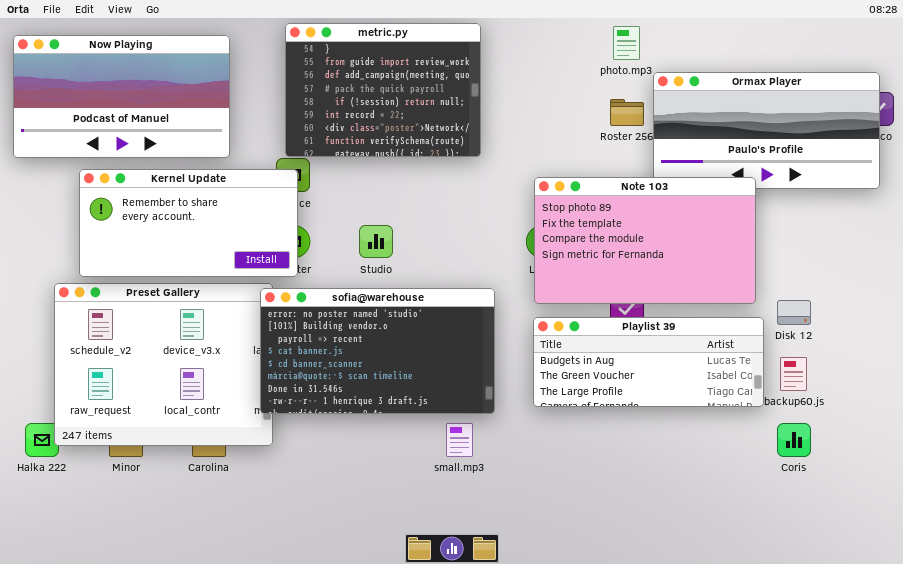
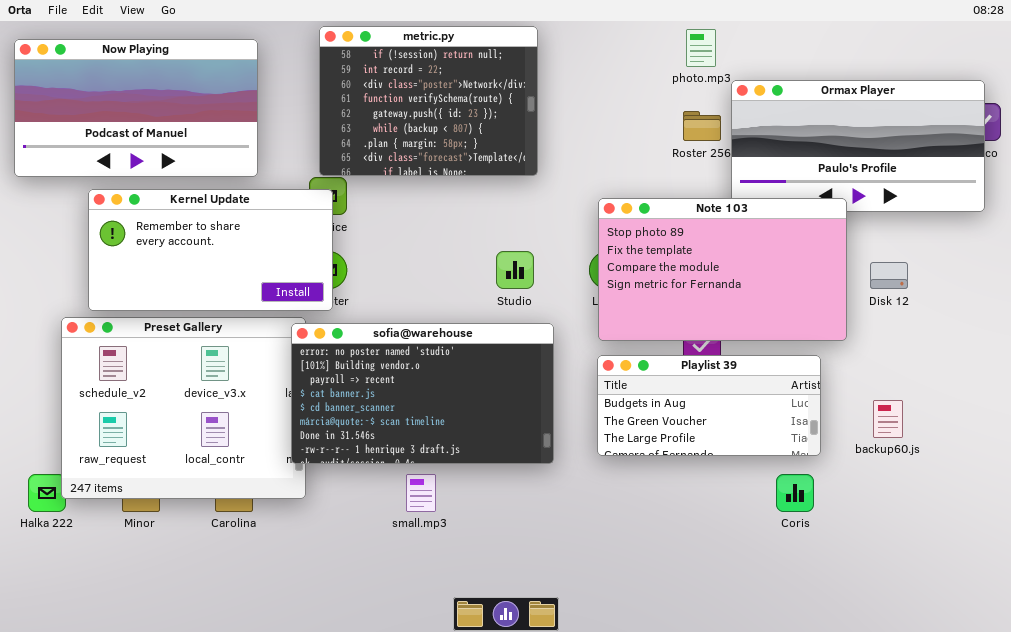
metric.py: [285,23,481,157] -> [319,26,538,176], scrolled down 4 rows
Studio: [359,225,393,258] -> [496,251,534,289], moved
Disk 12: [777,300,811,325] -> [870,262,908,289], moved
Playlist 39: [533,317,764,407] -> [597,355,821,456], resized
small.mp3: [446,423,473,457] -> [406,474,436,512], moved
Coris: [777,423,811,457] -> [776,474,814,512], moved

